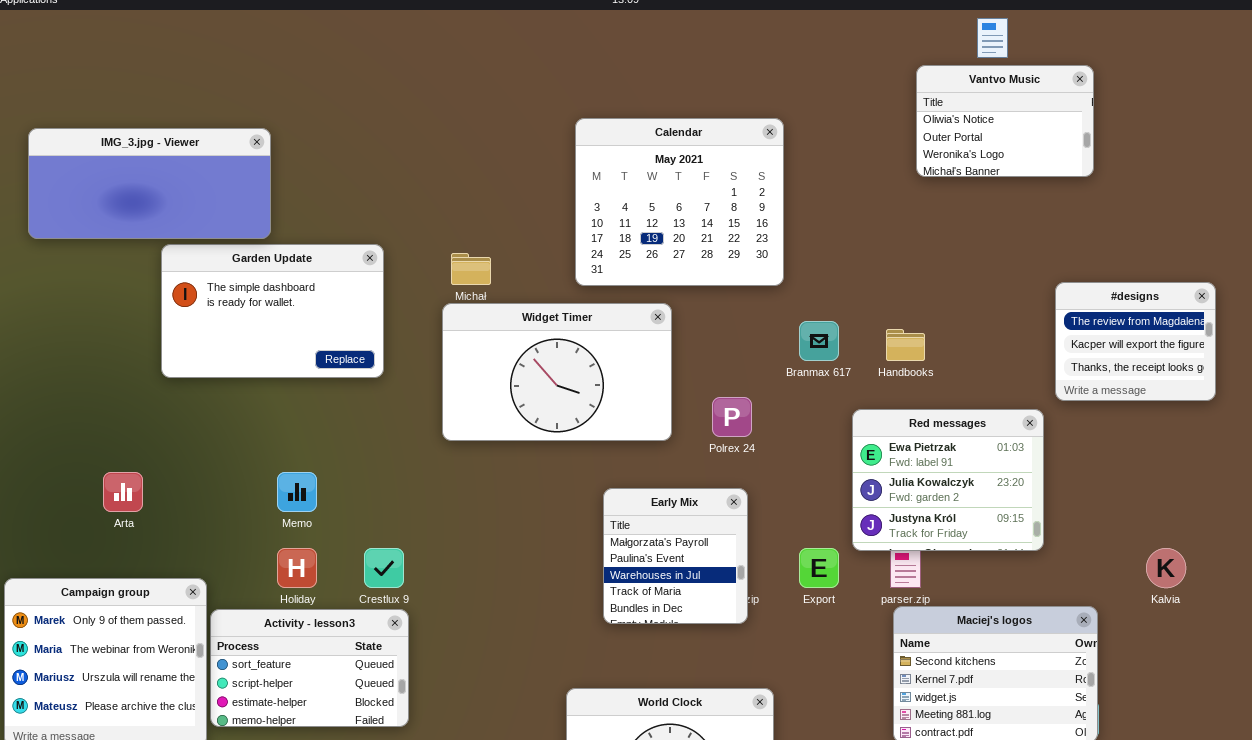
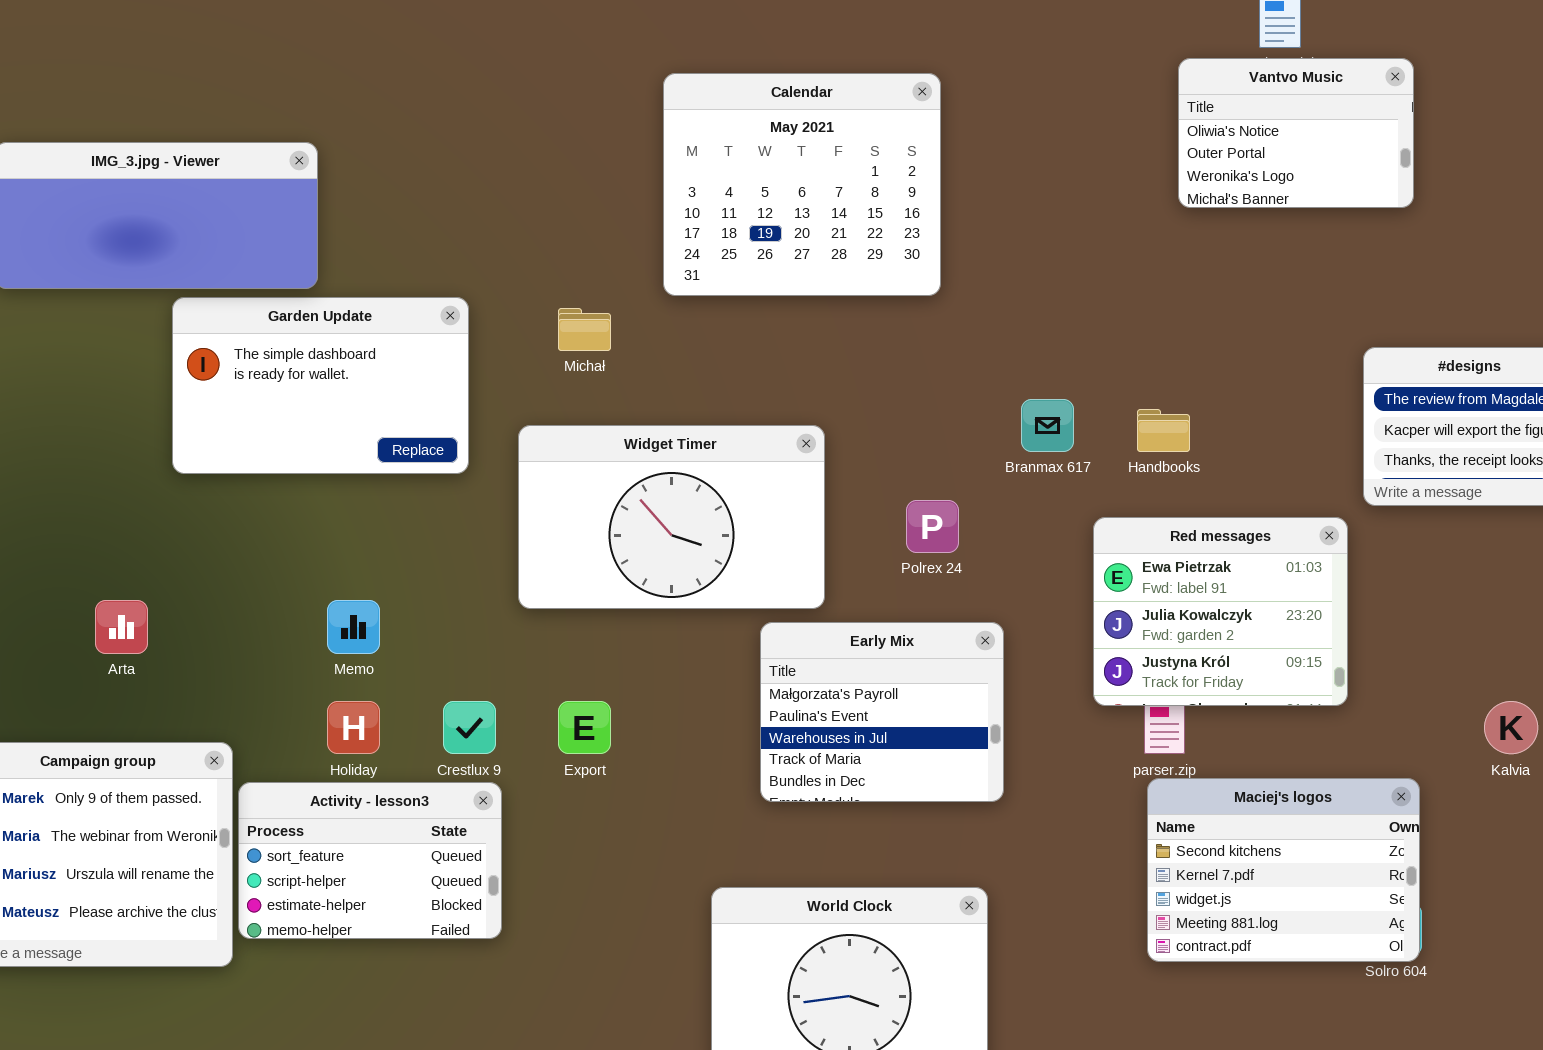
Calendar: [575,118,784,286] -> [663,73,941,296], moved
Widget Timer: [442,303,672,441] -> [518,425,825,609], moved
Early Mix: [603,488,748,624] -> [760,622,1004,802], resized
Export: [799,548,839,588] -> [558,701,611,754], moved

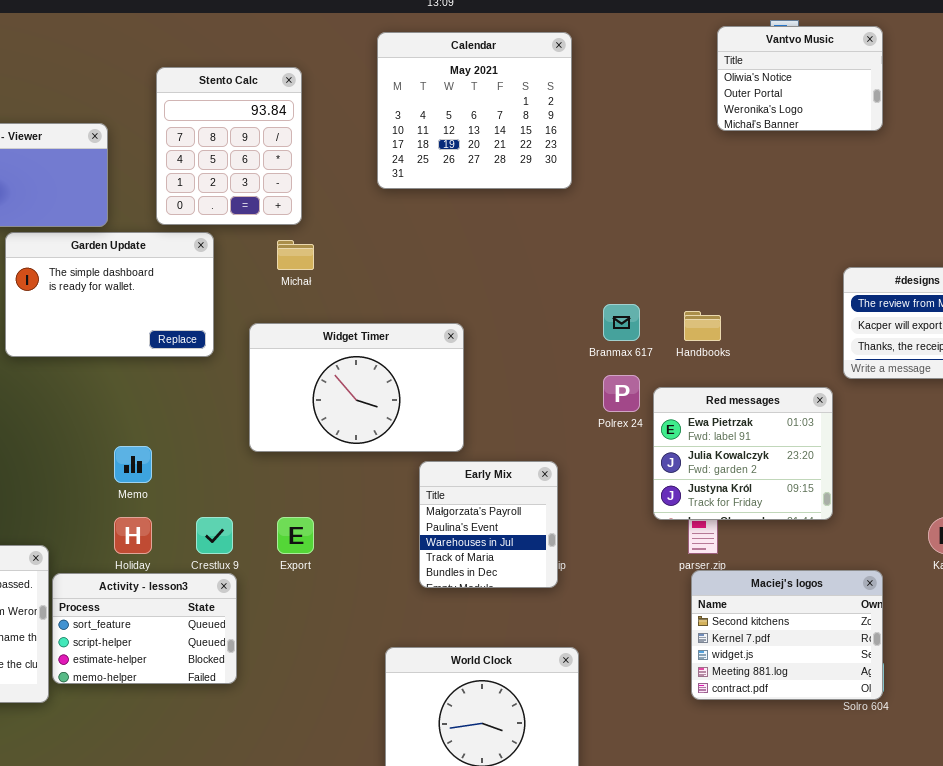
Vantvo Music: [1178,58,1414,208] -> [717,26,883,131], moved
Stento Calc: none -> [156,67,302,225], opened
Calendar: [663,73,941,296] -> [377,32,572,189], moved
Polrex 24: [906,500,959,553] -> [603,375,640,412], moved
Early Mix: [760,622,1004,802] -> [419,461,558,588], resized

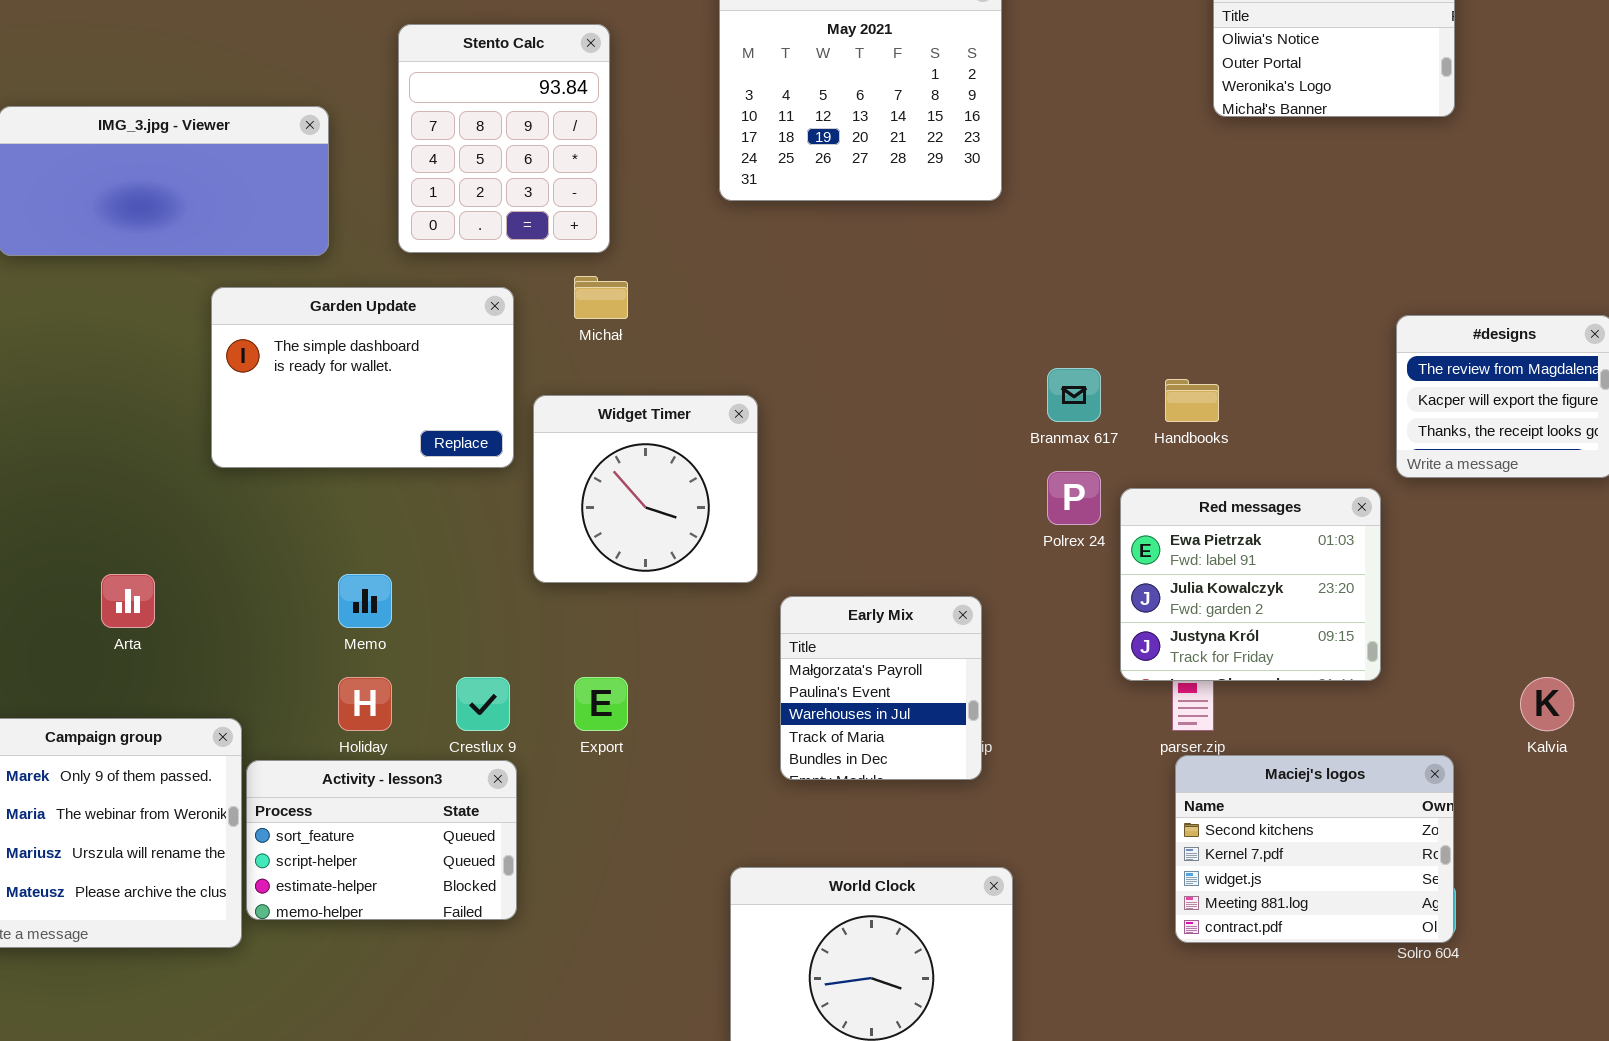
Garden Update: [5,232,214,357] -> [211,287,514,468], moved
Widget Timer: [249,323,464,452] -> [533,395,758,583], resized

